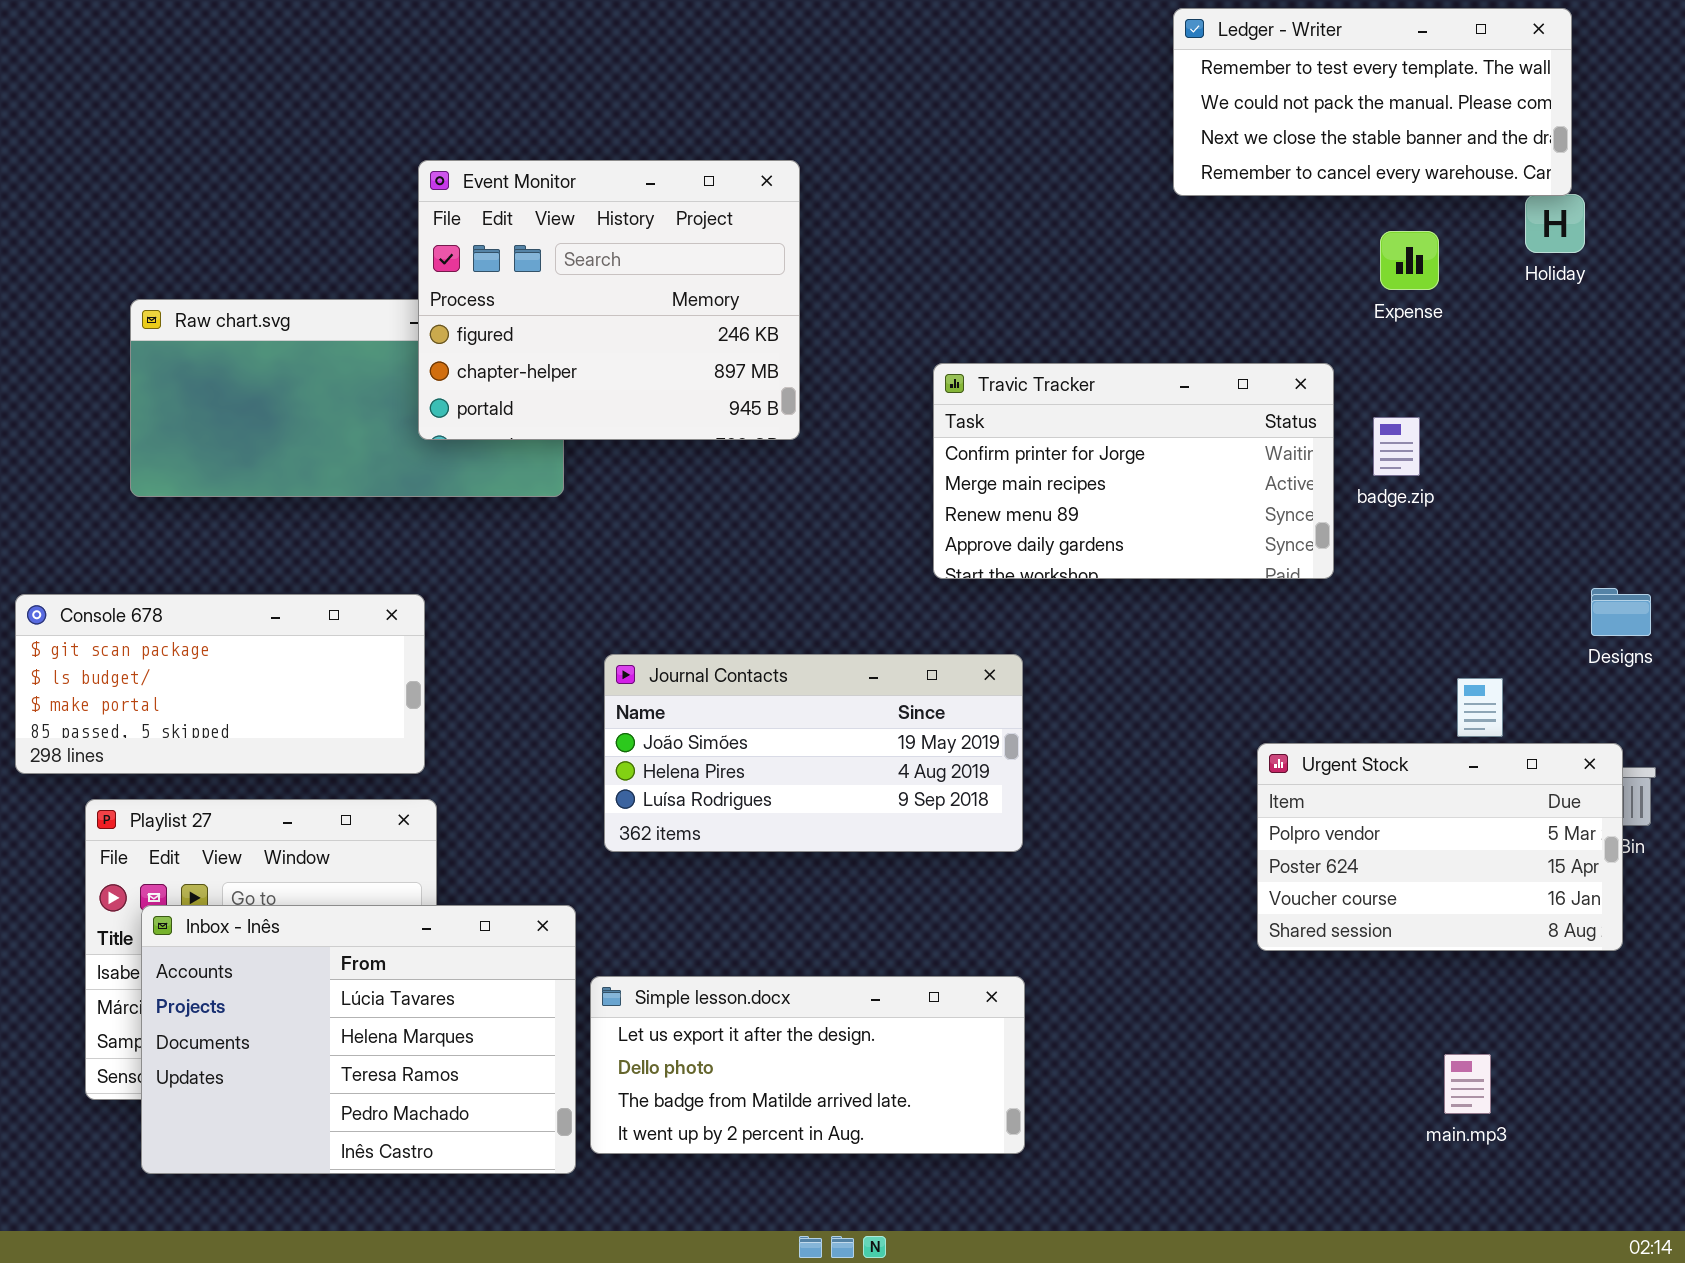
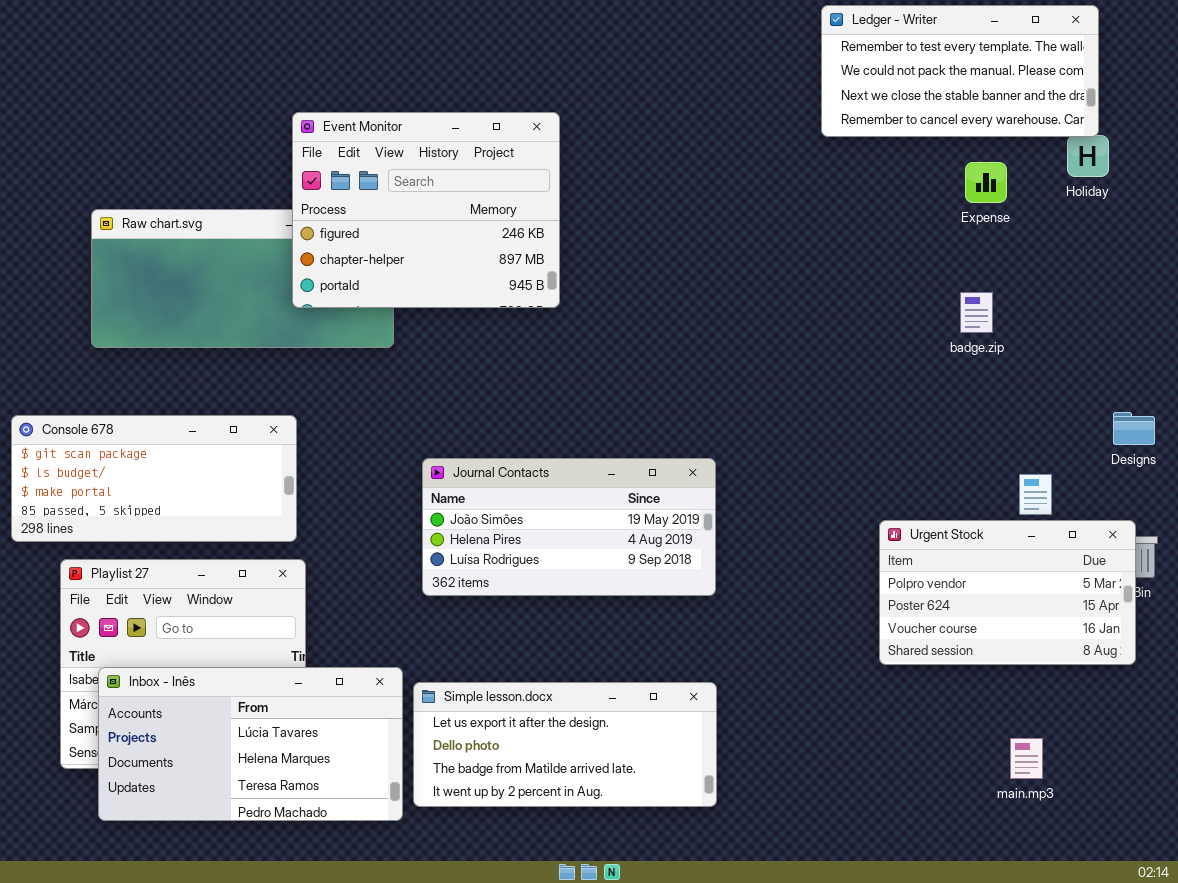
Travic Tracker: [933,363,1334,579] -> none, closed
Inbox - Inês: [141,905,576,1174] -> [98,667,403,821], resized

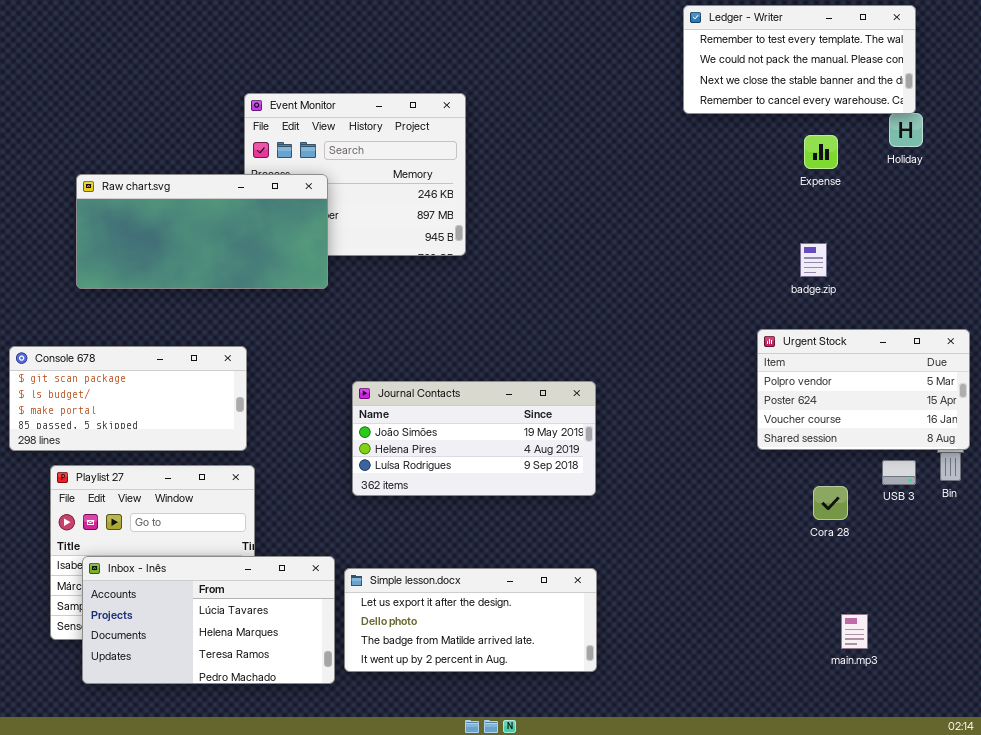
Raw chart.svg: [91,209,394,348] -> [76,174,328,289], raised
Urgent Stock: [879,520,1136,665] -> [757,329,970,450], moved

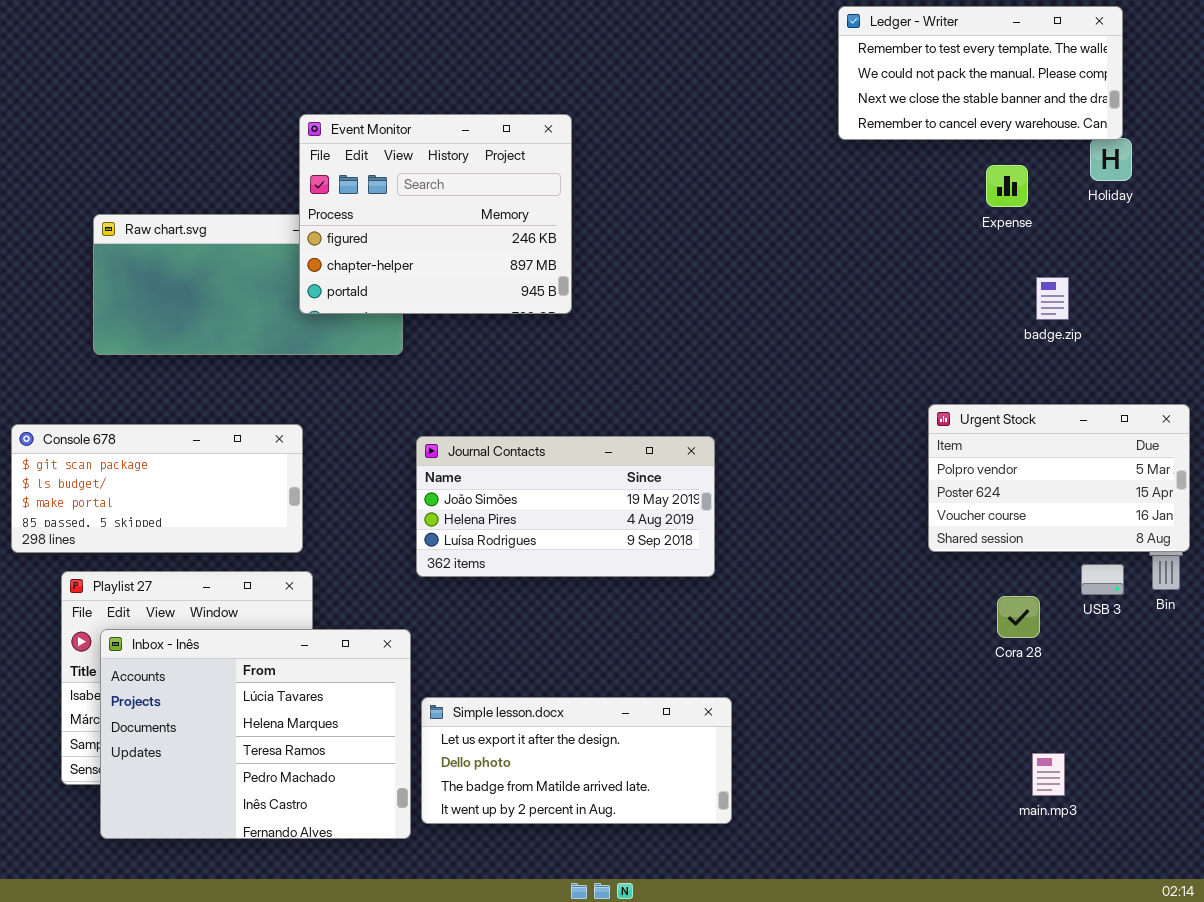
Event Monitor: [244,93,466,256] -> [299,114,572,314], raised
badge.zip: [800,243,827,277] -> [1036,277,1069,320], moved
Journal Contacts: [352,381,596,496] -> [416,436,715,577], moved
Inbox - Inês: [82,556,335,684] -> [100,629,411,839], resized

